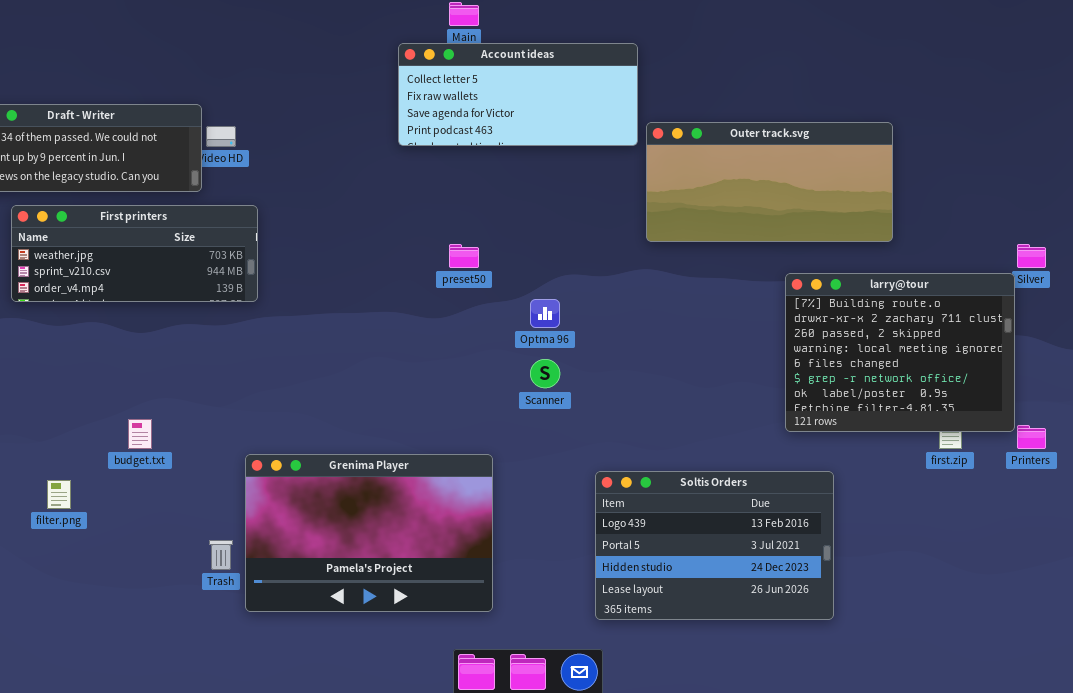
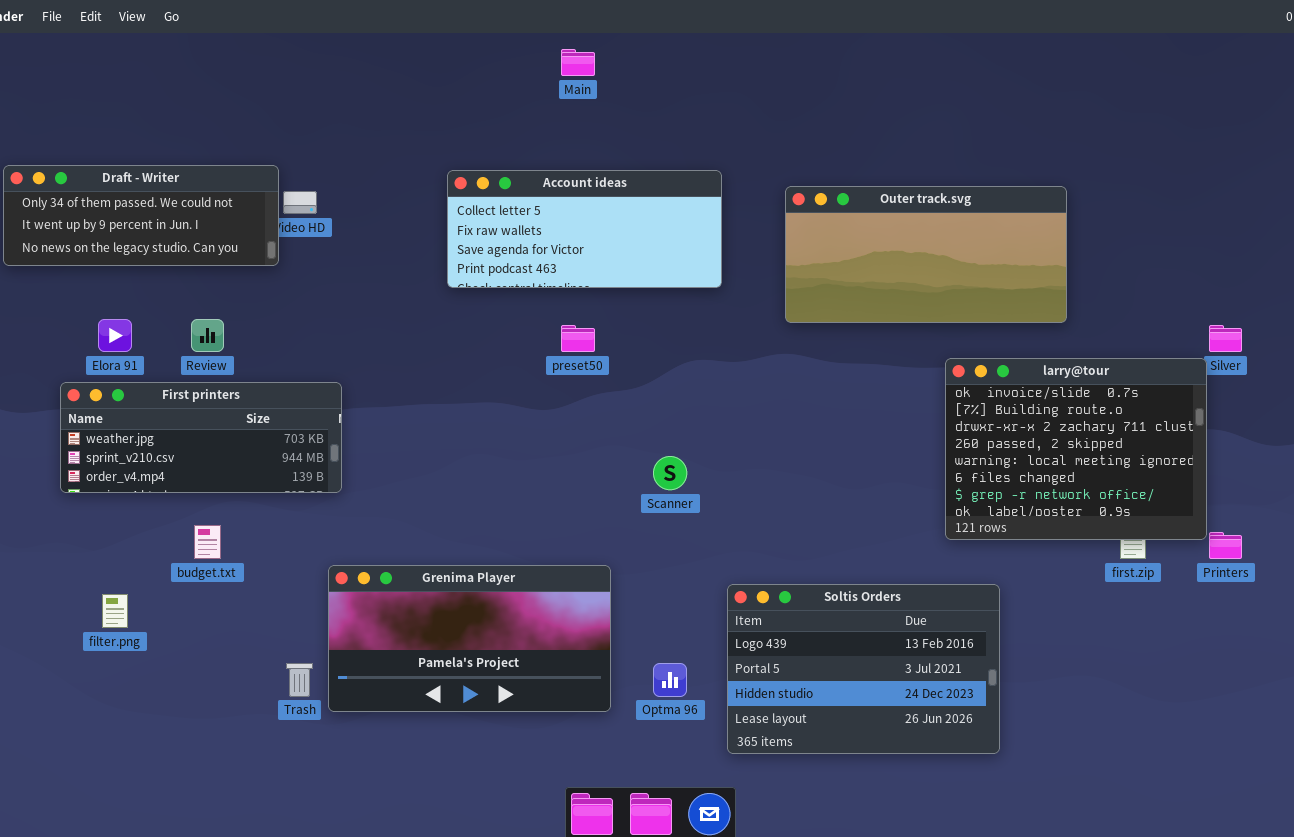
Account ideas: [398,43,638,146] -> [447,170,722,288], moved
First printers: [11,205,258,302] -> [60,382,342,493], moved
larry@tour: [785,273,1015,432] -> [945,358,1207,540], scrolled up 1 row
Optma 96: [530,299,560,328] -> [653,663,687,697], moved
Grenima Player: [245,454,493,612] -> [328,565,611,712], resized

